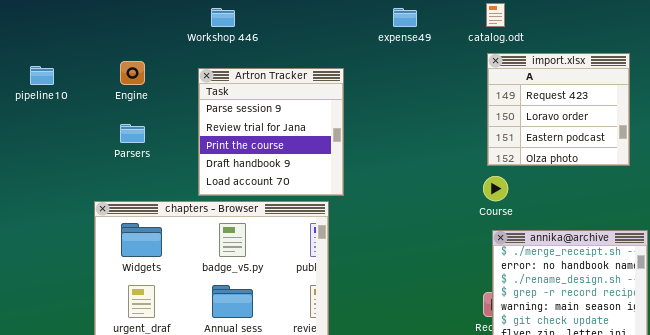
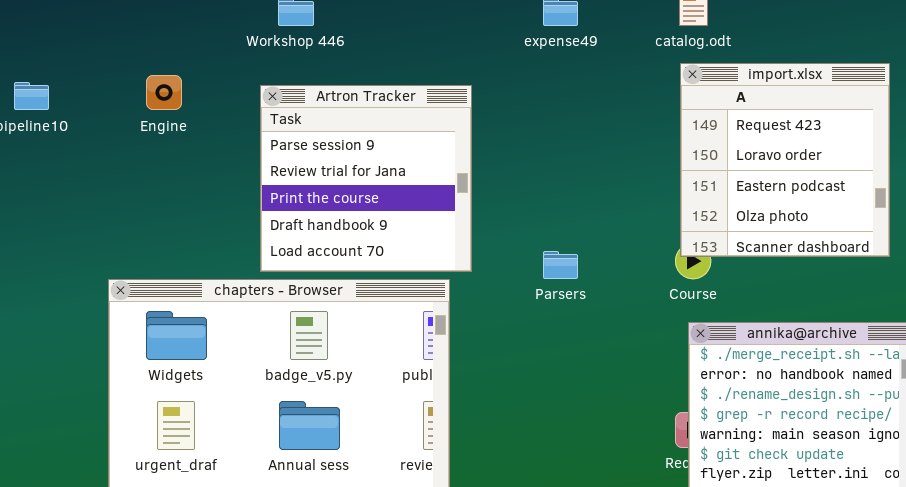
import.xlsx: [487,53,630,166] -> [680,63,890,257], resized
Parsers: [120,124,145,143] -> [543,251,578,279], moved

